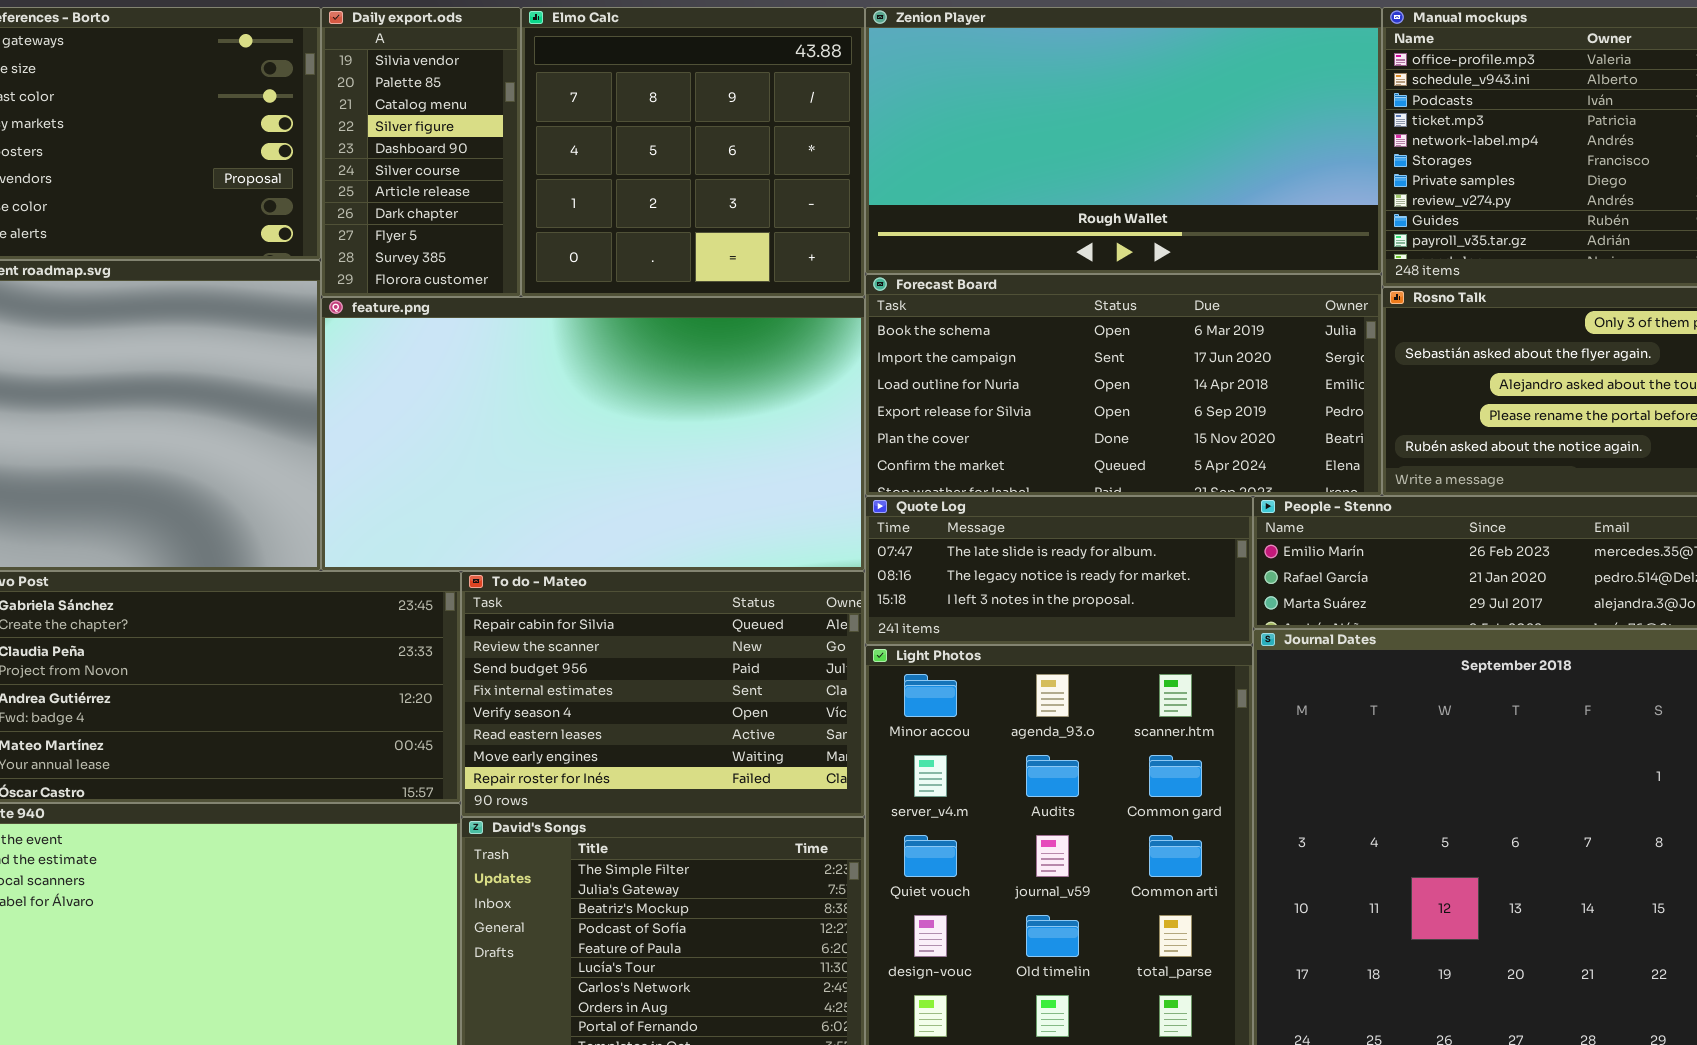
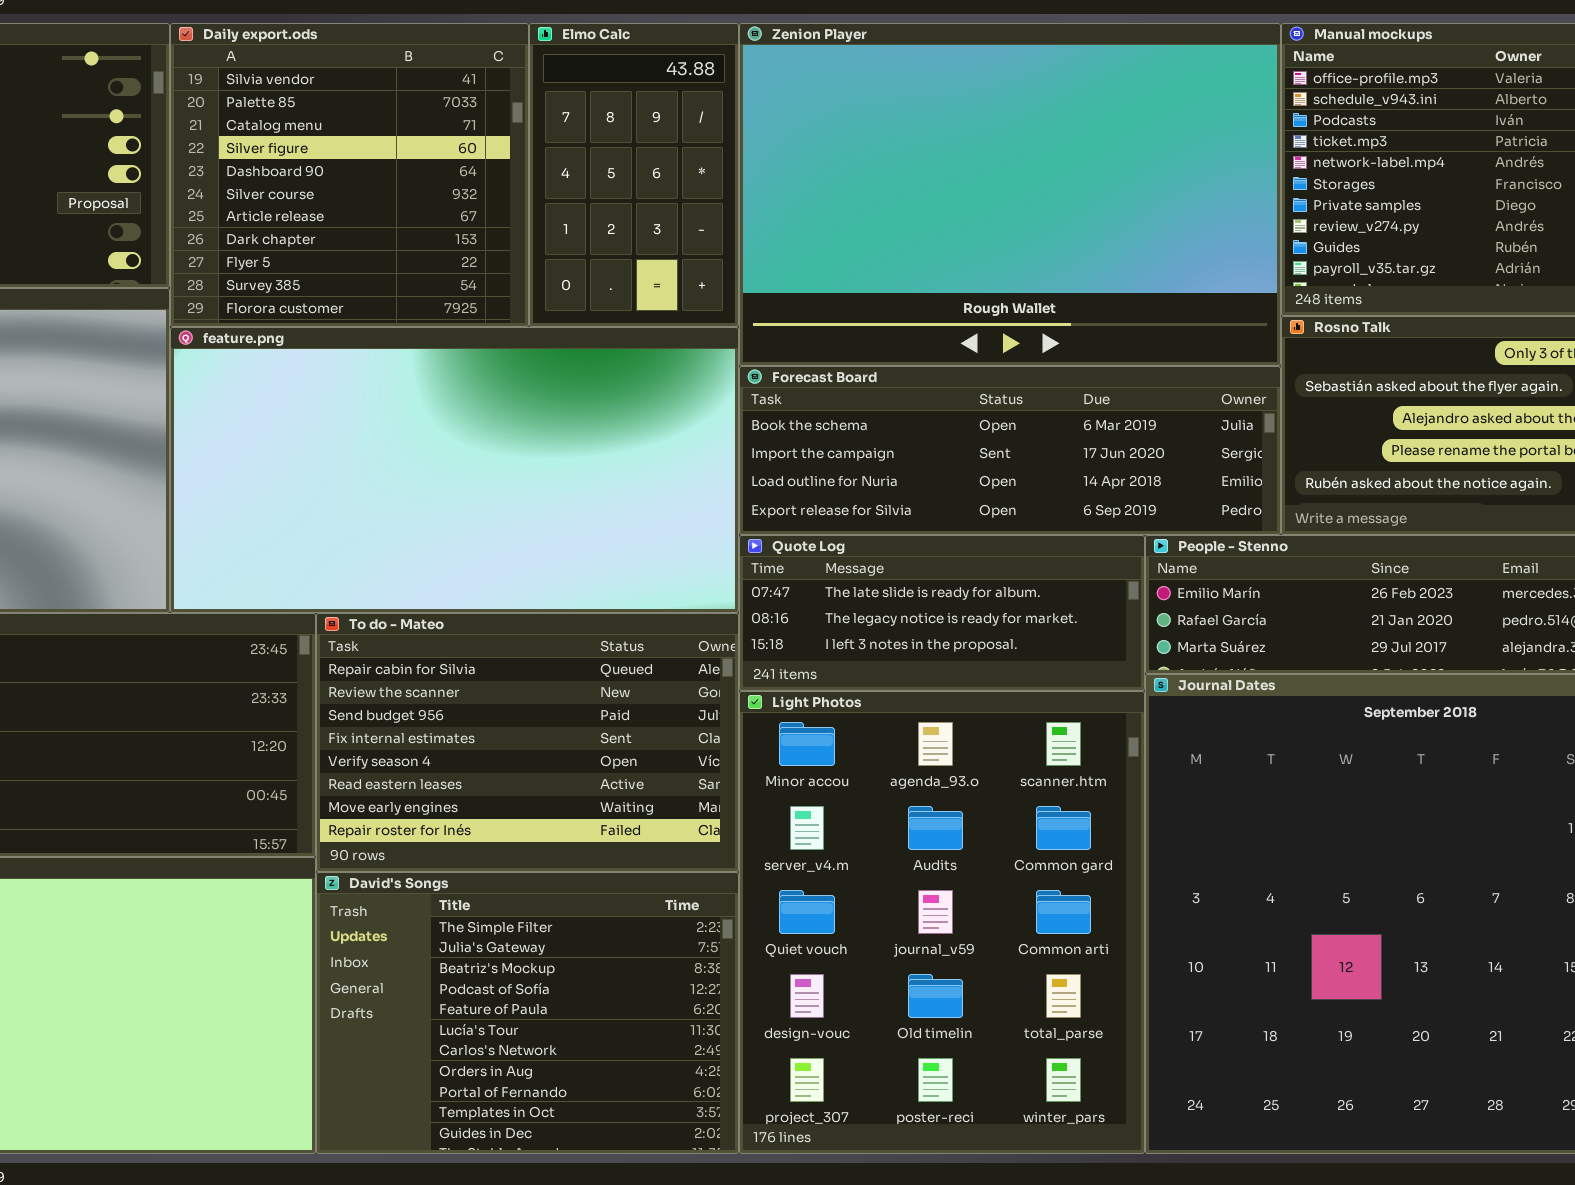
Daily export.ods: [321,7,521,297] -> [170,23,529,327], resized
Elmo Calc: [521,7,865,297] -> [529,23,739,327], resized
Zenion Player: [865,7,1382,274] -> [739,23,1281,366], resized
Forecast Board: [865,274,1382,496] -> [739,366,1281,535], resized

